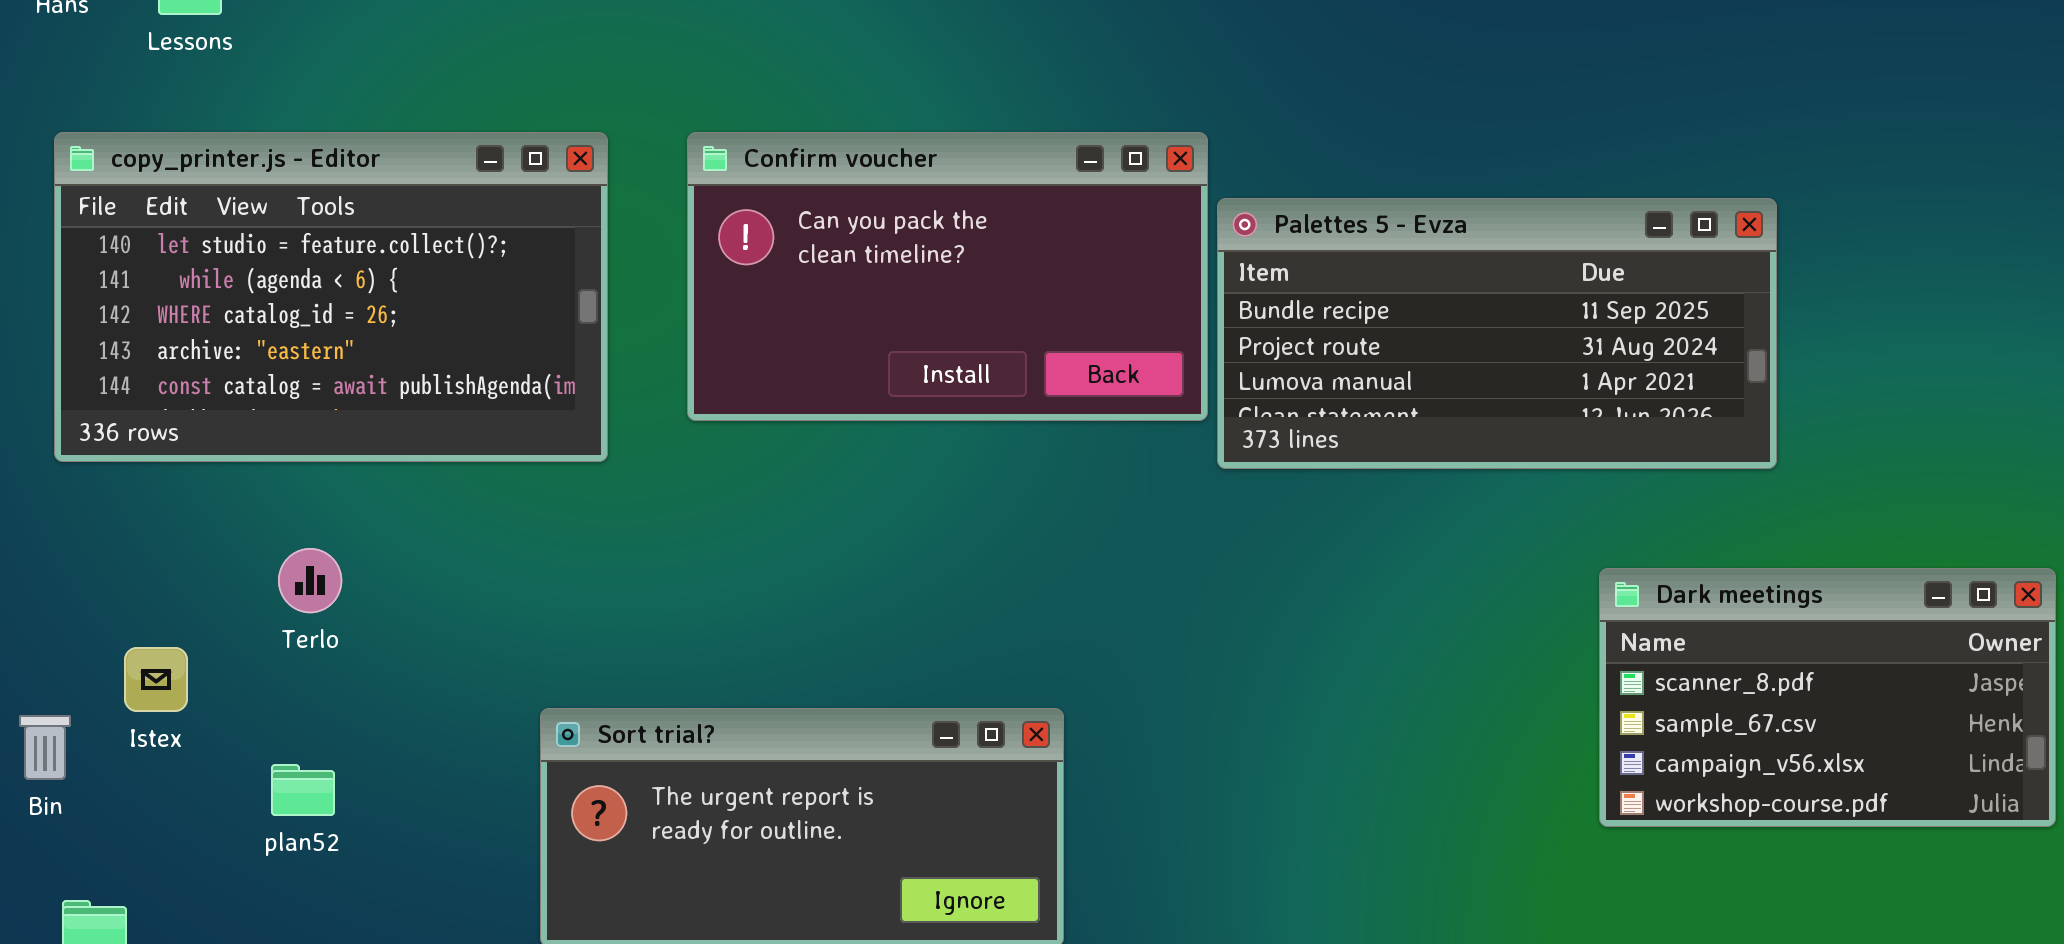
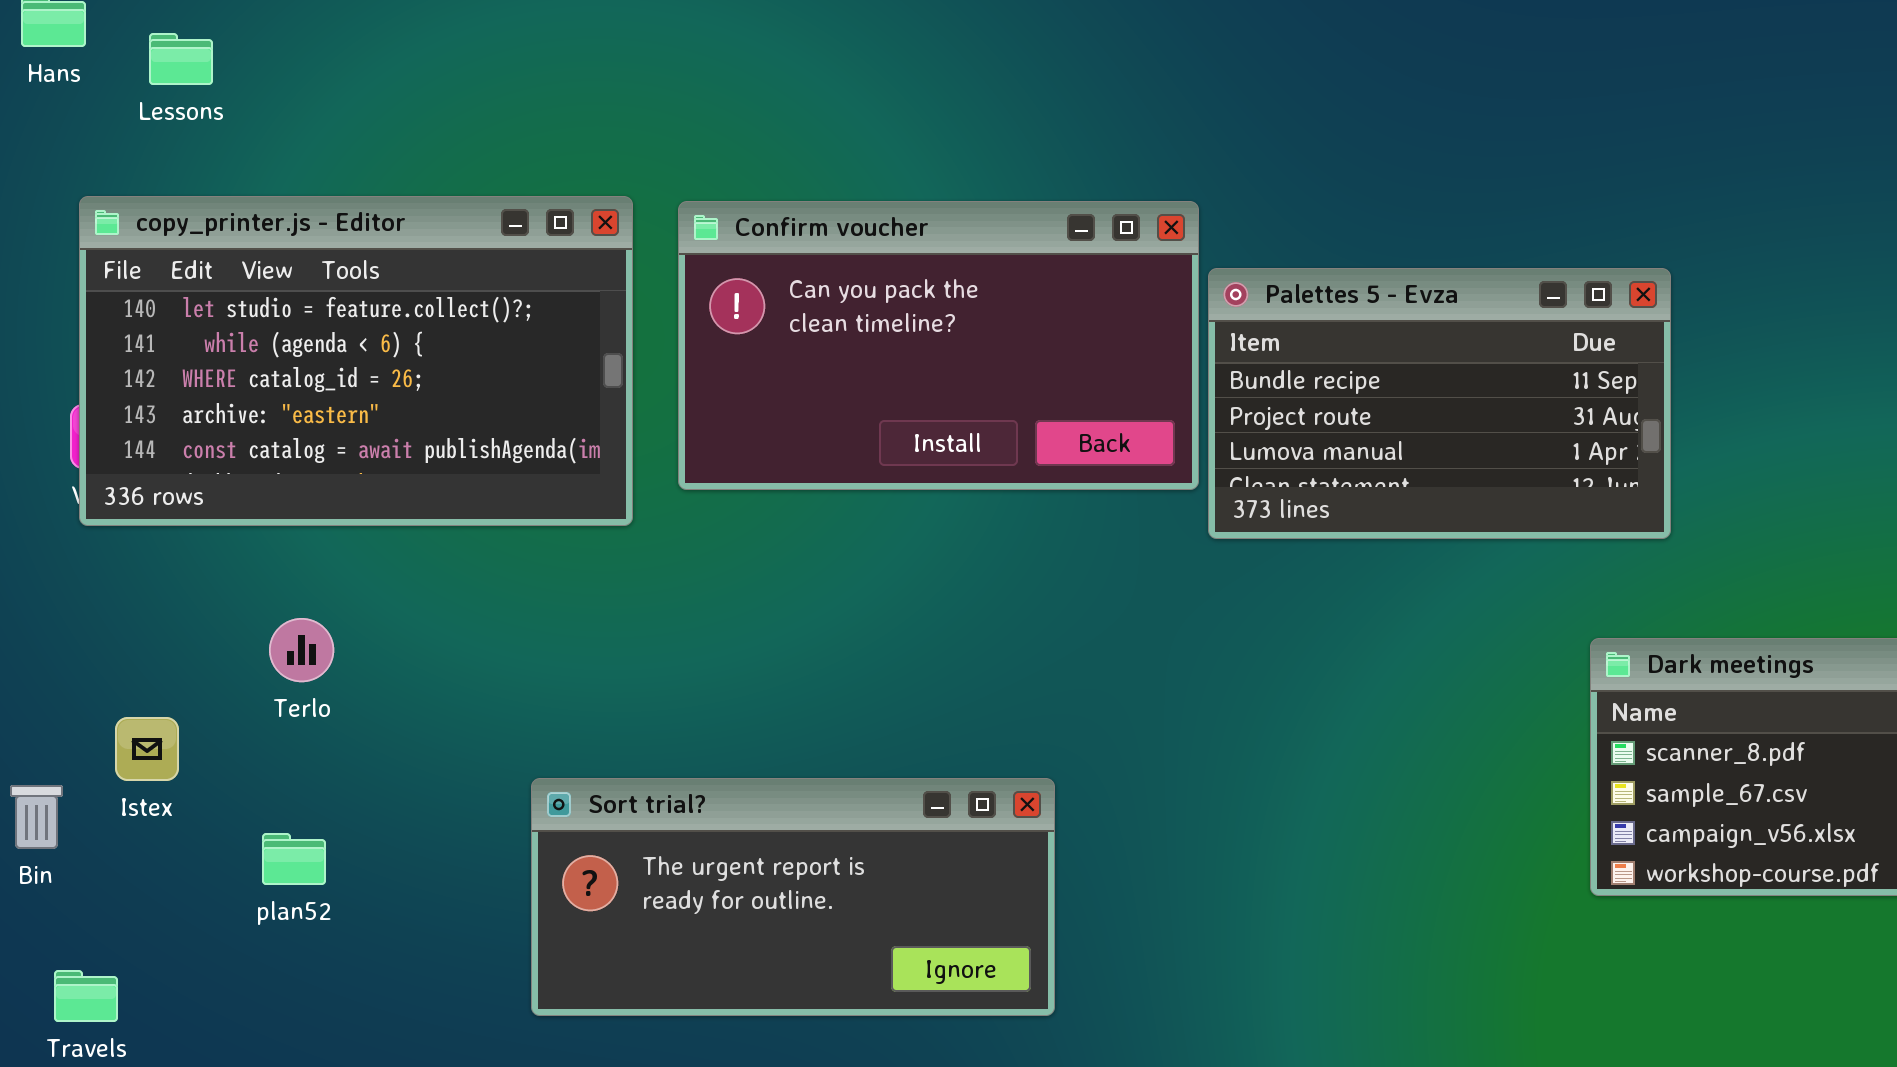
copy_printer.js - Editor: [54,132,608,462] -> [79,196,633,526], moved
Palettes 5 - Evza: [1217,198,1777,469] -> [1208,268,1671,539], resized

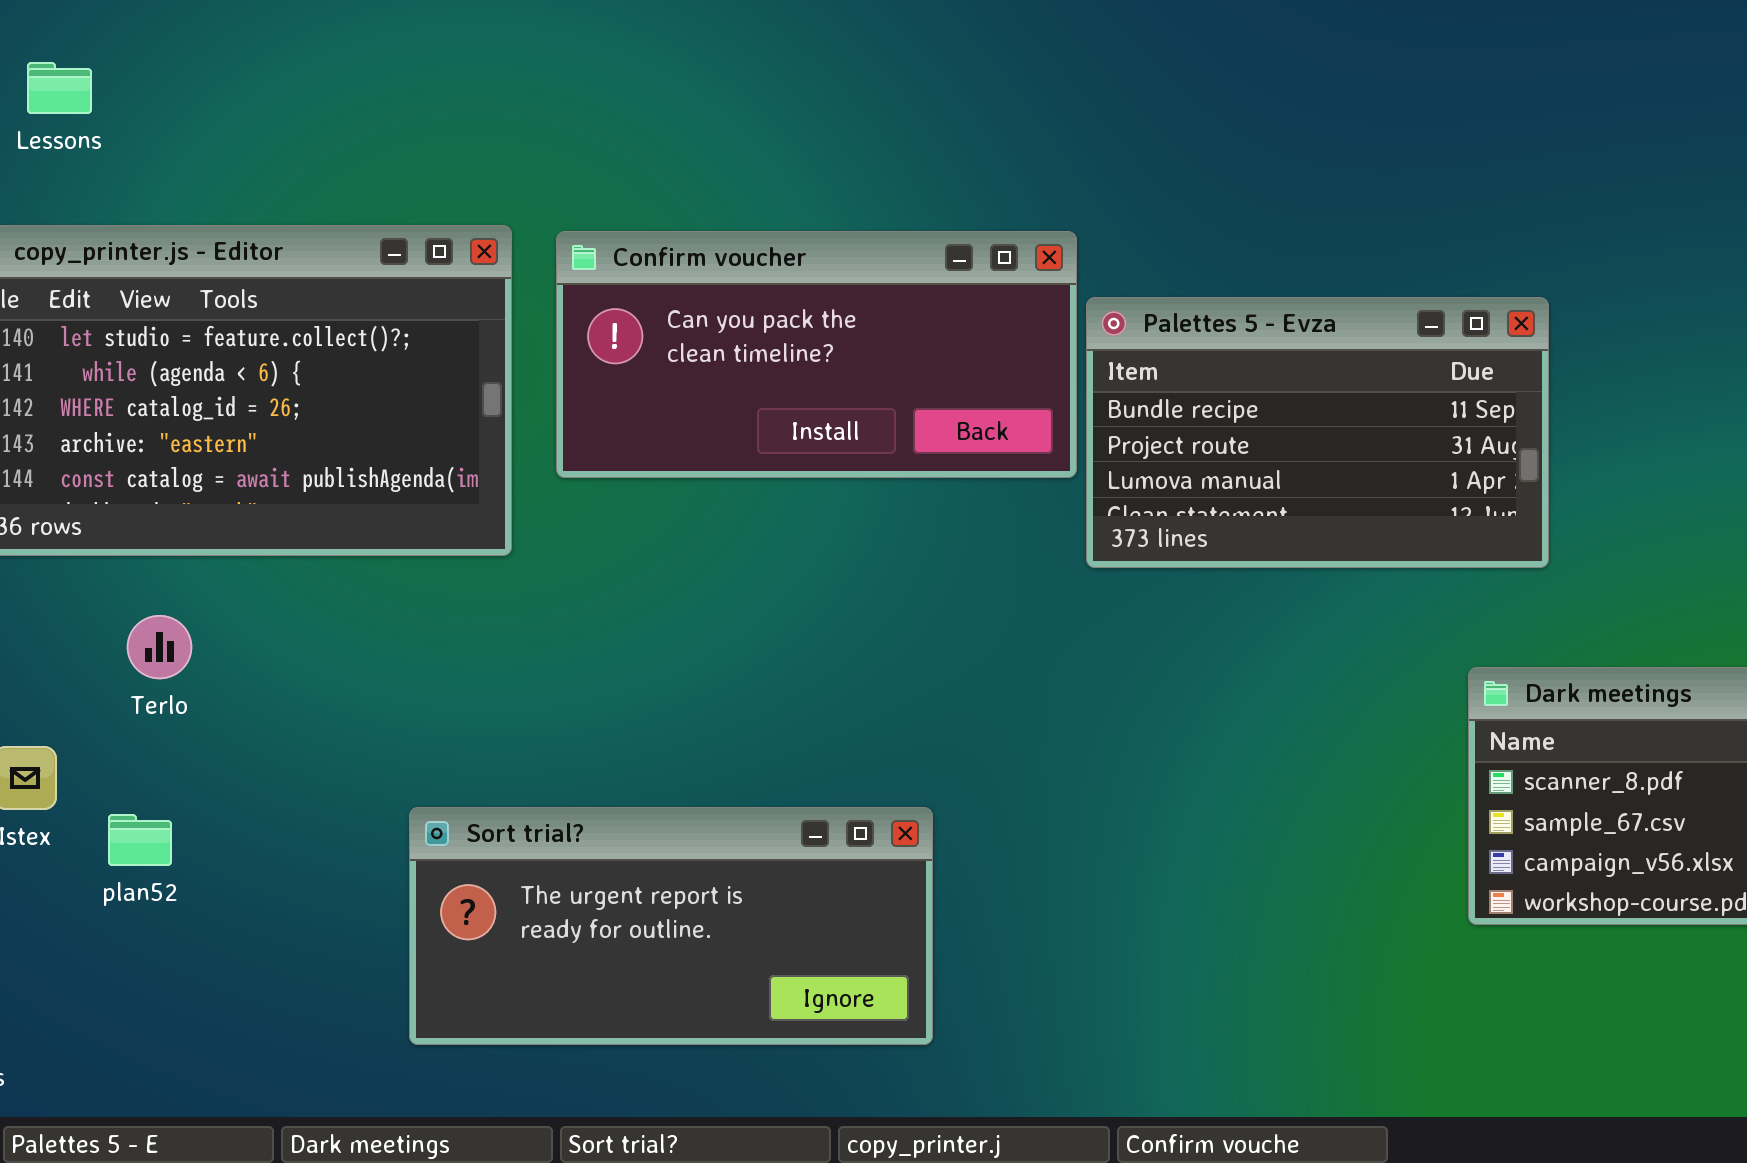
Confirm voucher: [678,201,1199,490] -> [556,231,1077,478], resized
Terlo: [269,618,334,682] -> [127,615,192,679], moved
plan52: [262,833,326,885] -> [108,814,172,866], moved

